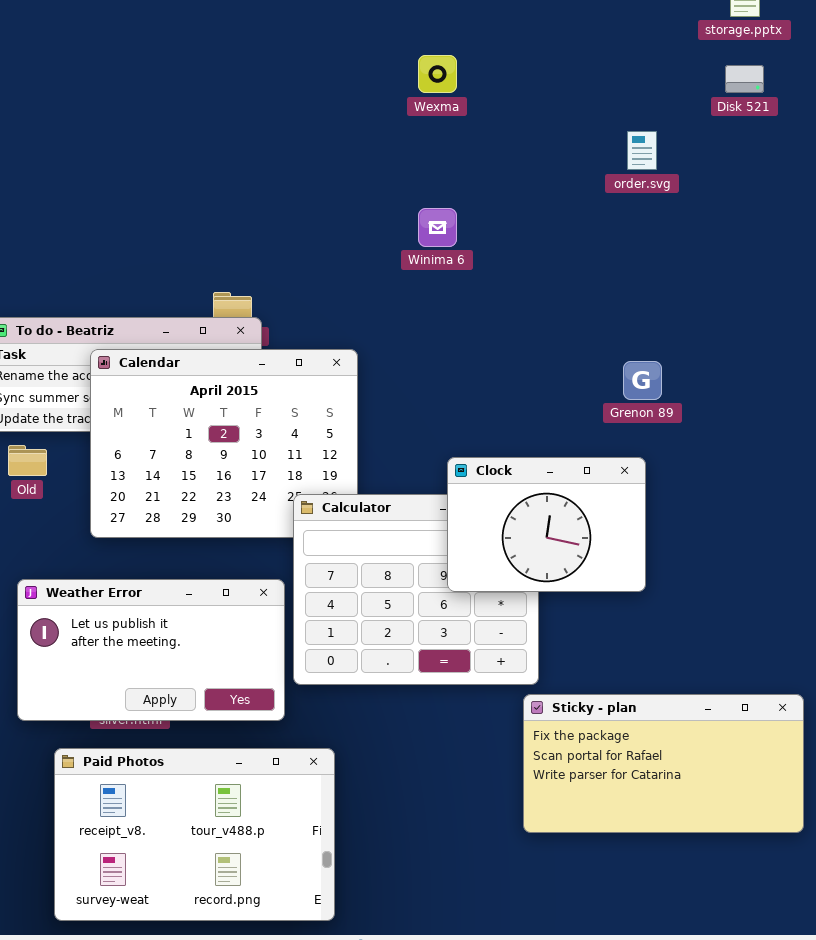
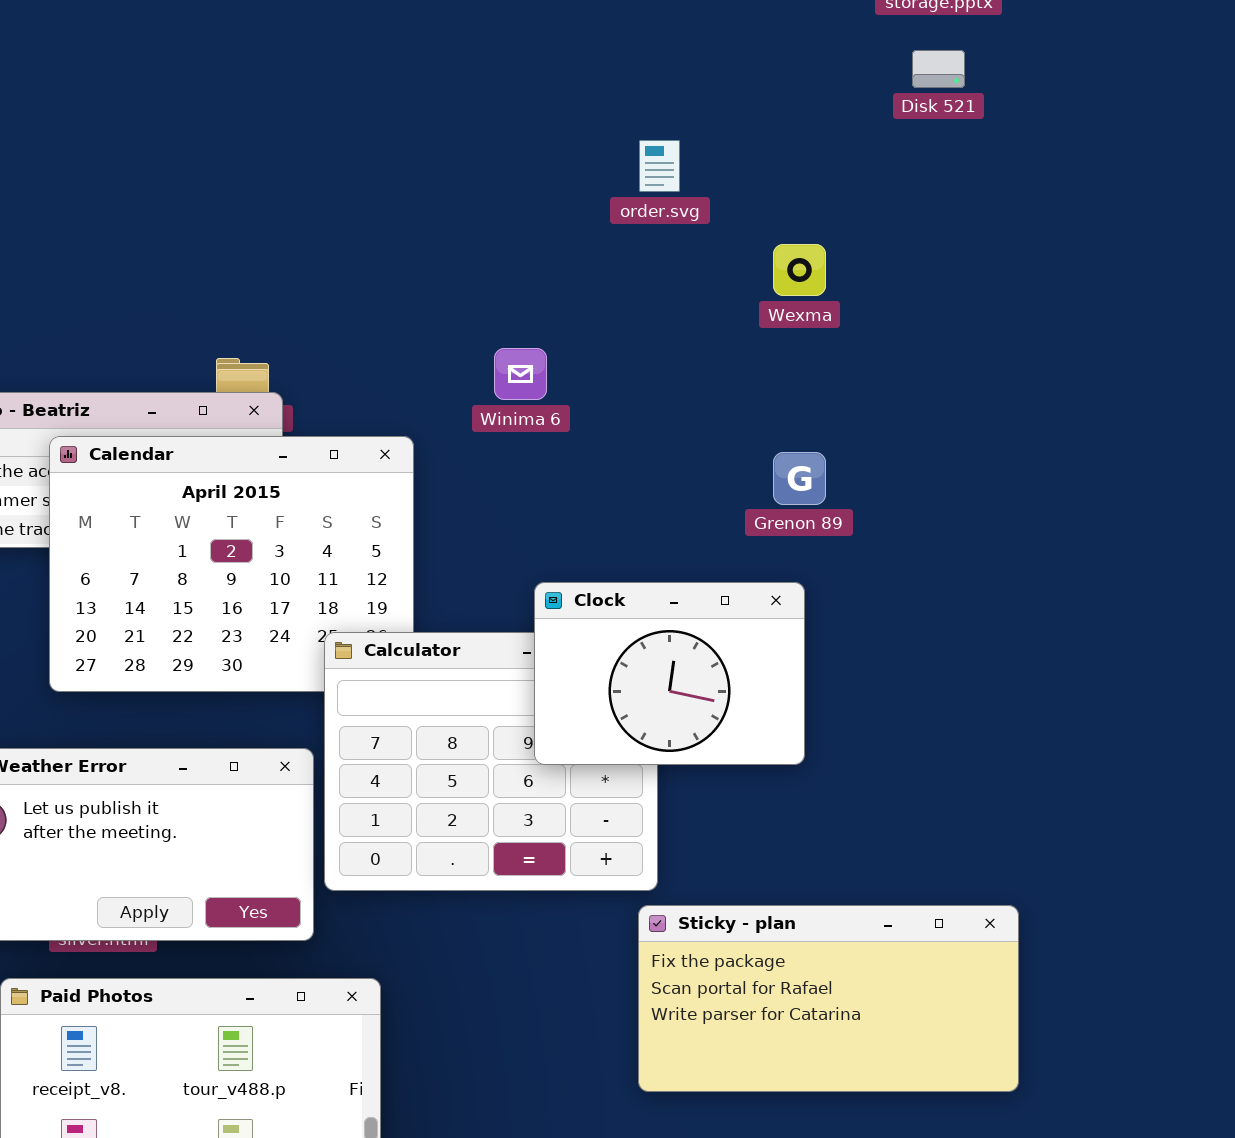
Wexma: [418,55,457,93] -> [773,244,826,296], moved
order.svg: [627,131,657,170] -> [639,140,680,192], moved
Winima 6: [418,208,457,247] -> [494,348,547,400], moved

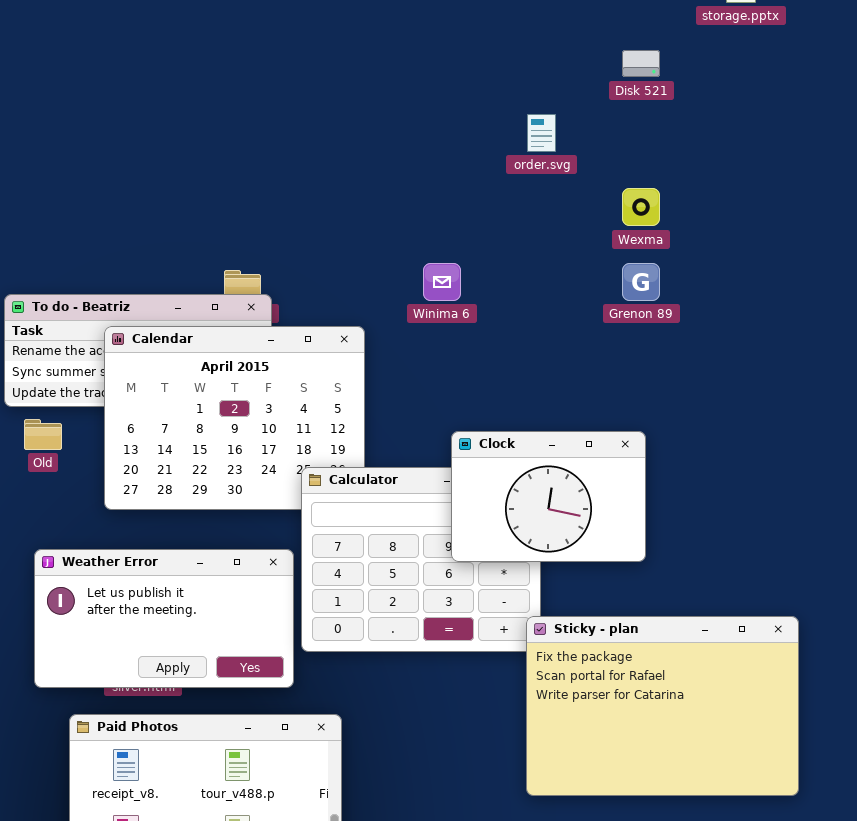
Disk 521: [912,50,965,88] -> [622,50,660,77], moved
Grenon 89: [773,452,826,505] -> [622,263,660,301], moved
Sticky - plan: [638,905,1019,1092] -> [526,616,799,796], resized

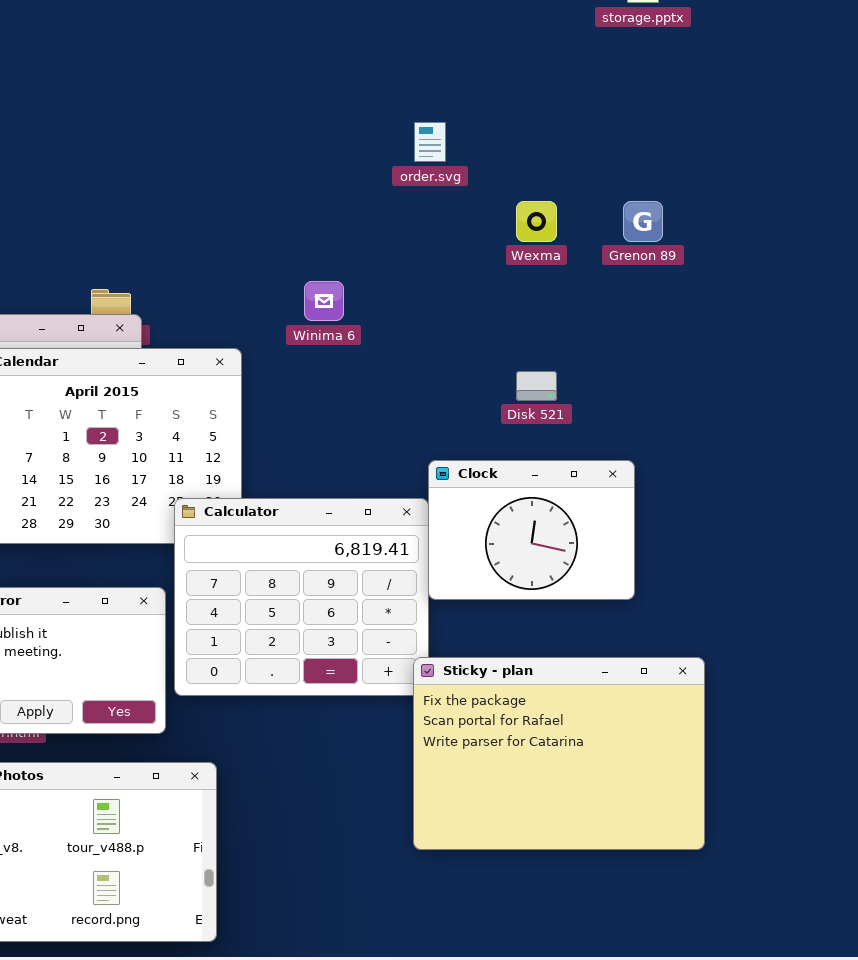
Disk 521: [622,50,660,77] -> [516,371,557,401], moved
Grenon 89: [622,263,660,301] -> [623,201,663,242], moved
Clock: [451,431,646,562] -> [428,460,635,600], moved

